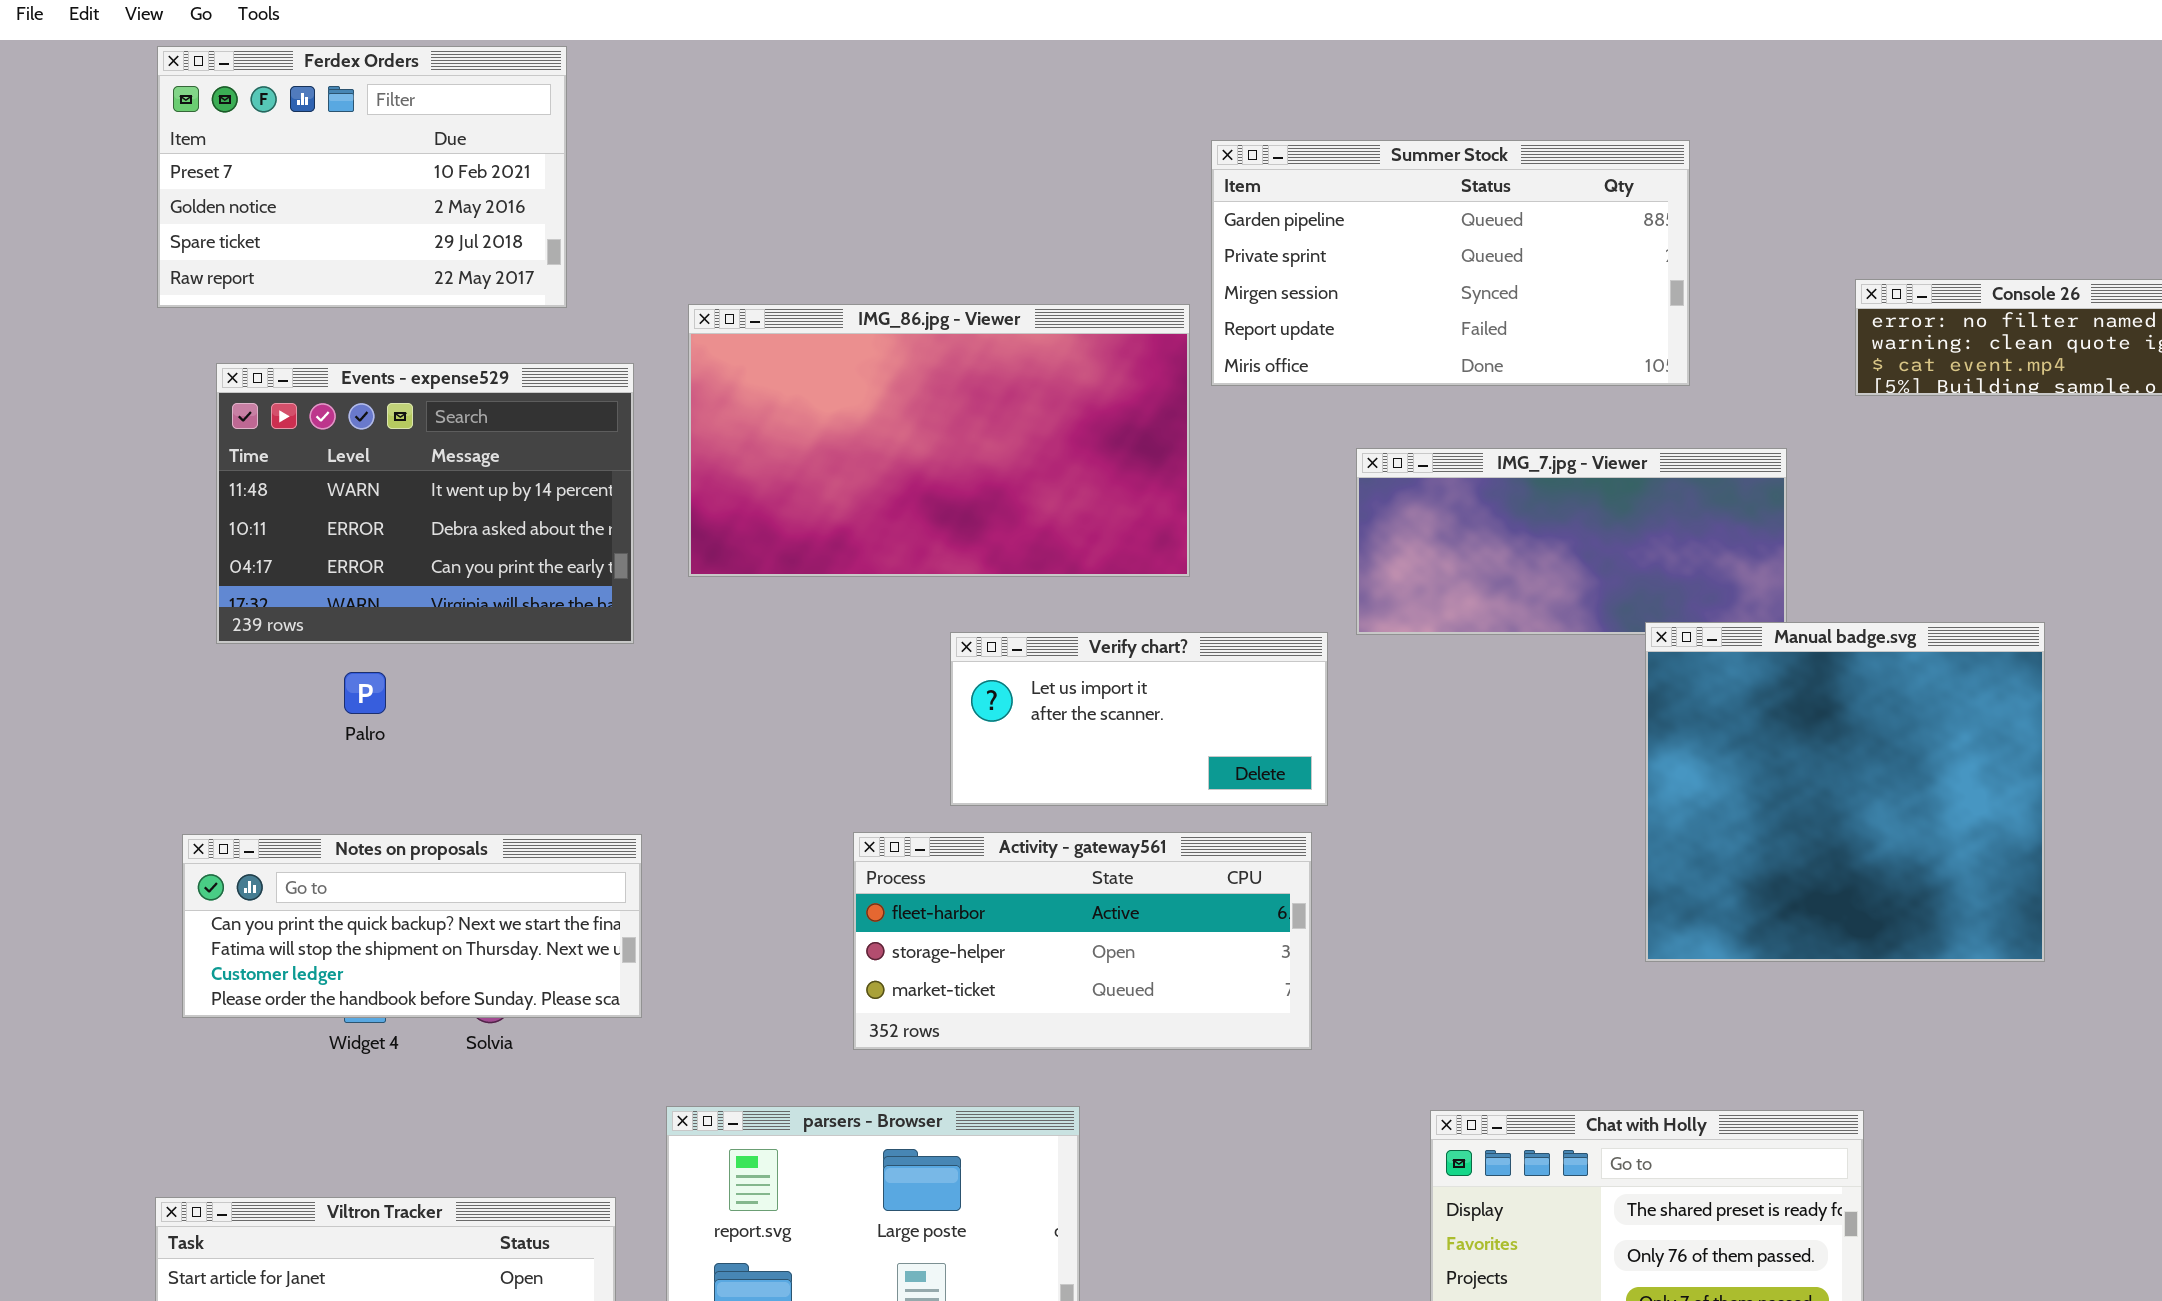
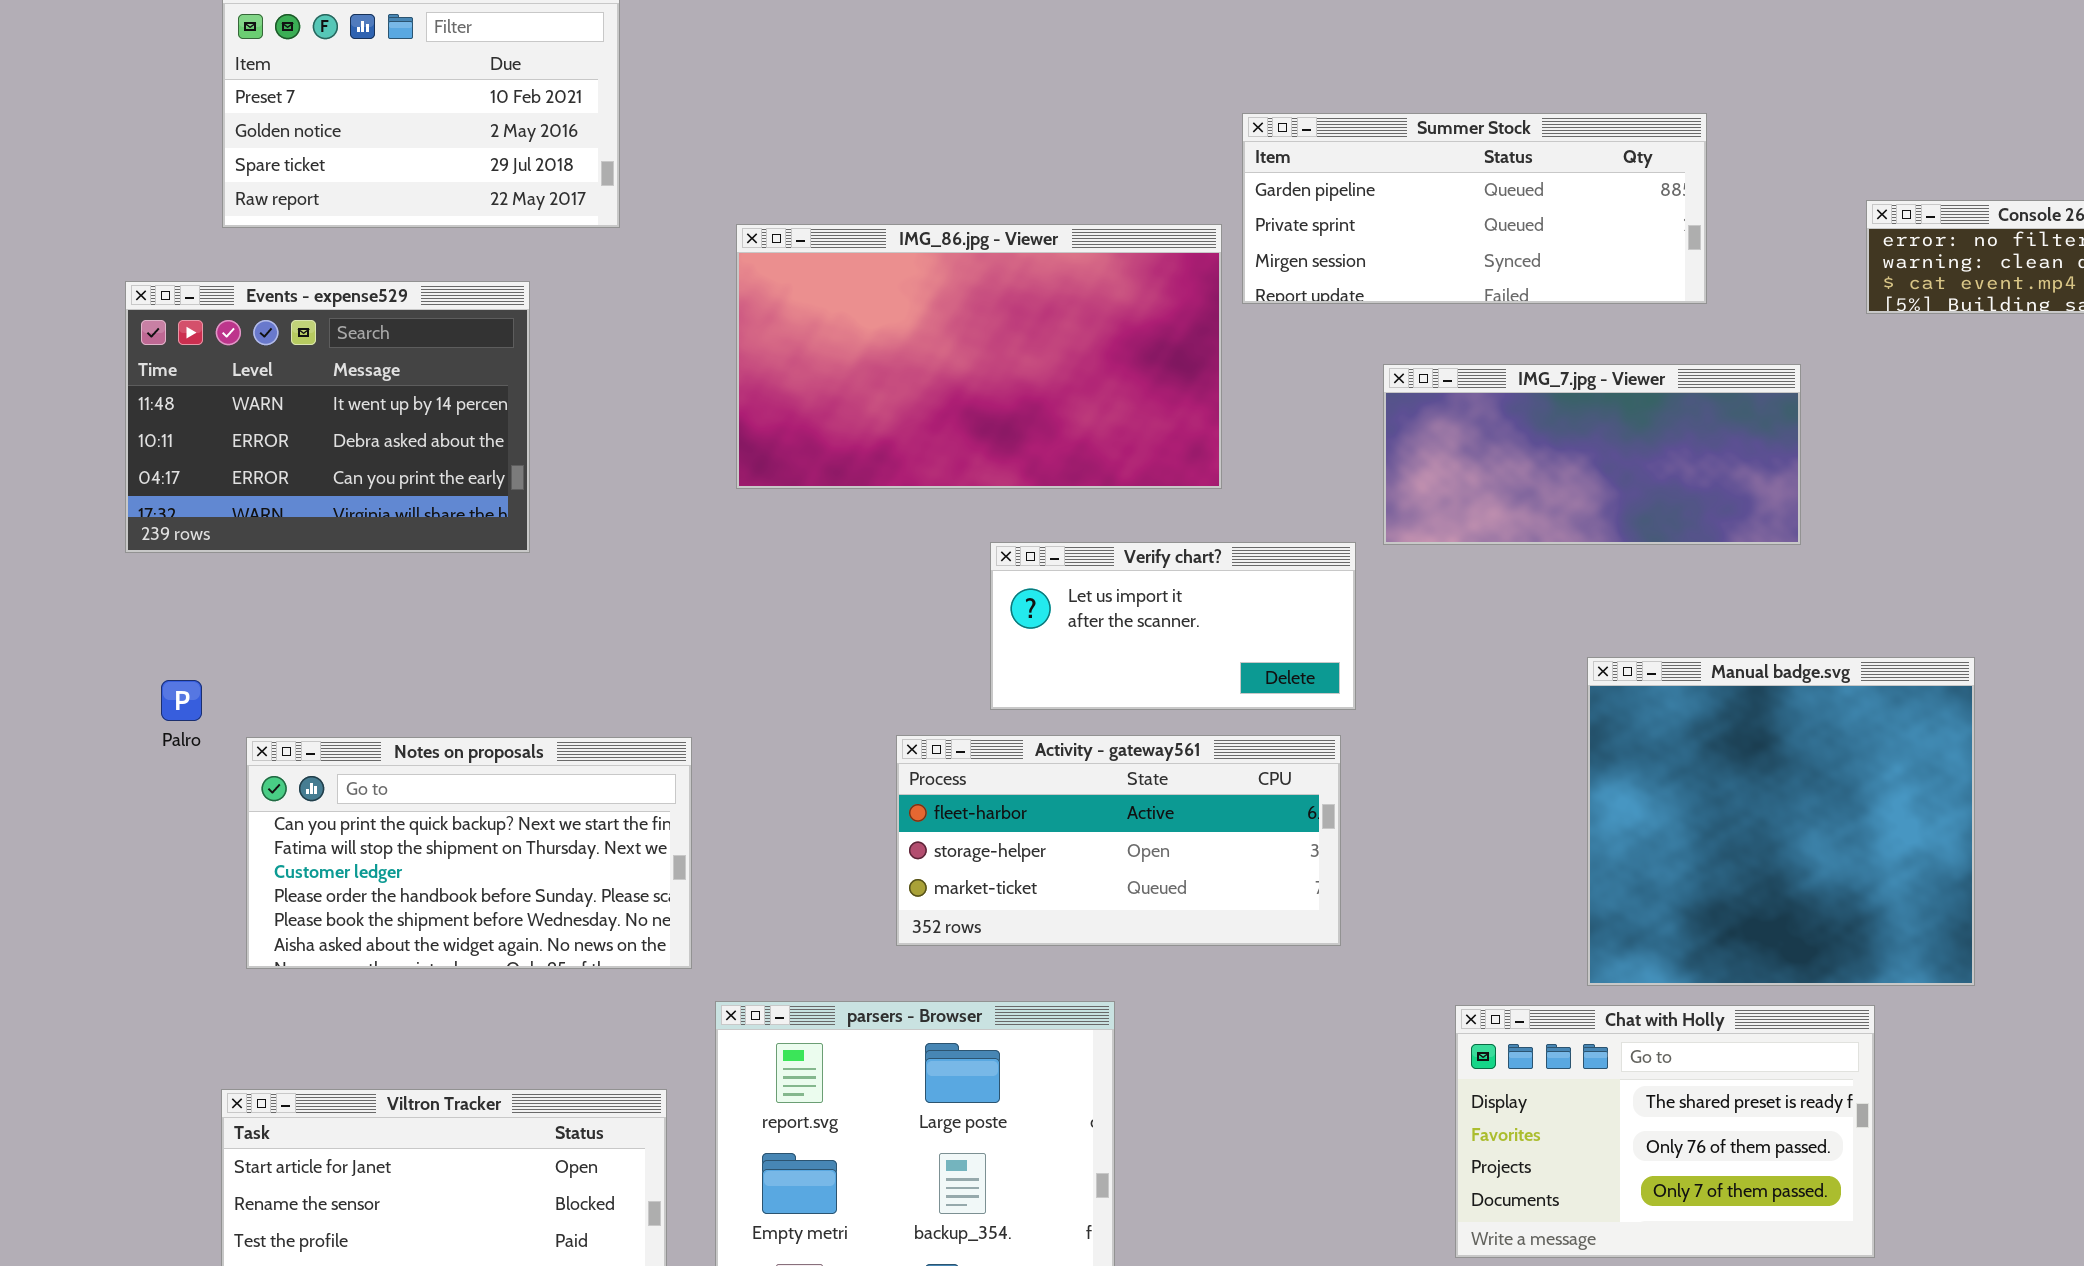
Summer Stock: [1211,140,1690,386] -> [1242,113,1707,304], resized
Events - expense529: [216,363,634,644] -> [125,281,530,553], moved
Manual badge.svg: [1645,622,2045,962] -> [1587,657,1975,986], moved
Palro: [344,672,386,714] -> [161,680,202,721], moved
Notes on proposals: [182,834,642,1018] -> [246,737,692,969], resized

